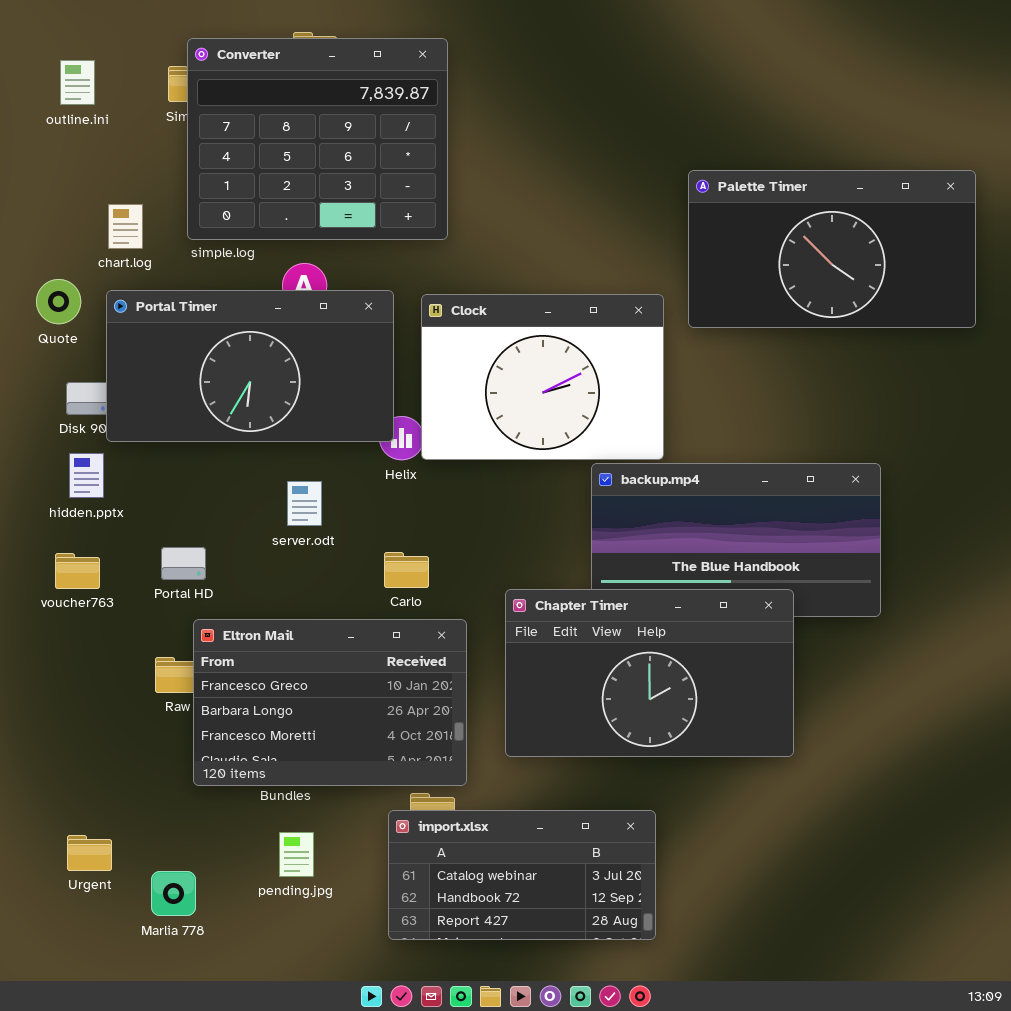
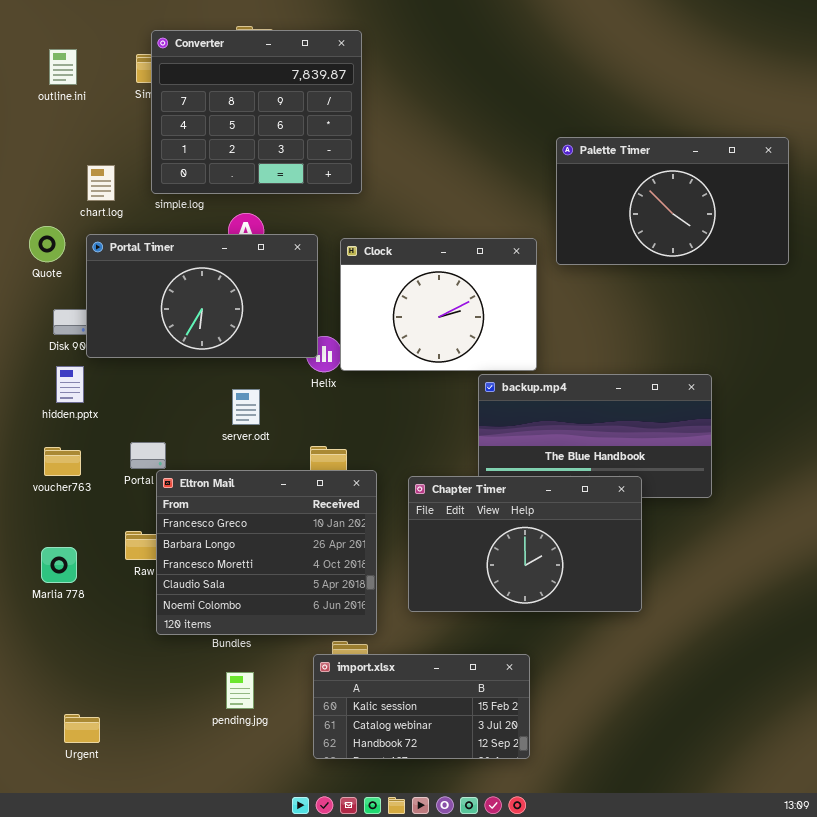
Eltron Mail: [193,619,467,786] -> [156,470,377,635], resized
import.xlsx: [388,810,656,940] -> [313,654,530,759], scrolled up 1 row
Urgent: [67,835,112,871] -> [64,714,100,743], moved
Marlia 778: [151,871,196,916] -> [41,547,77,583], moved

